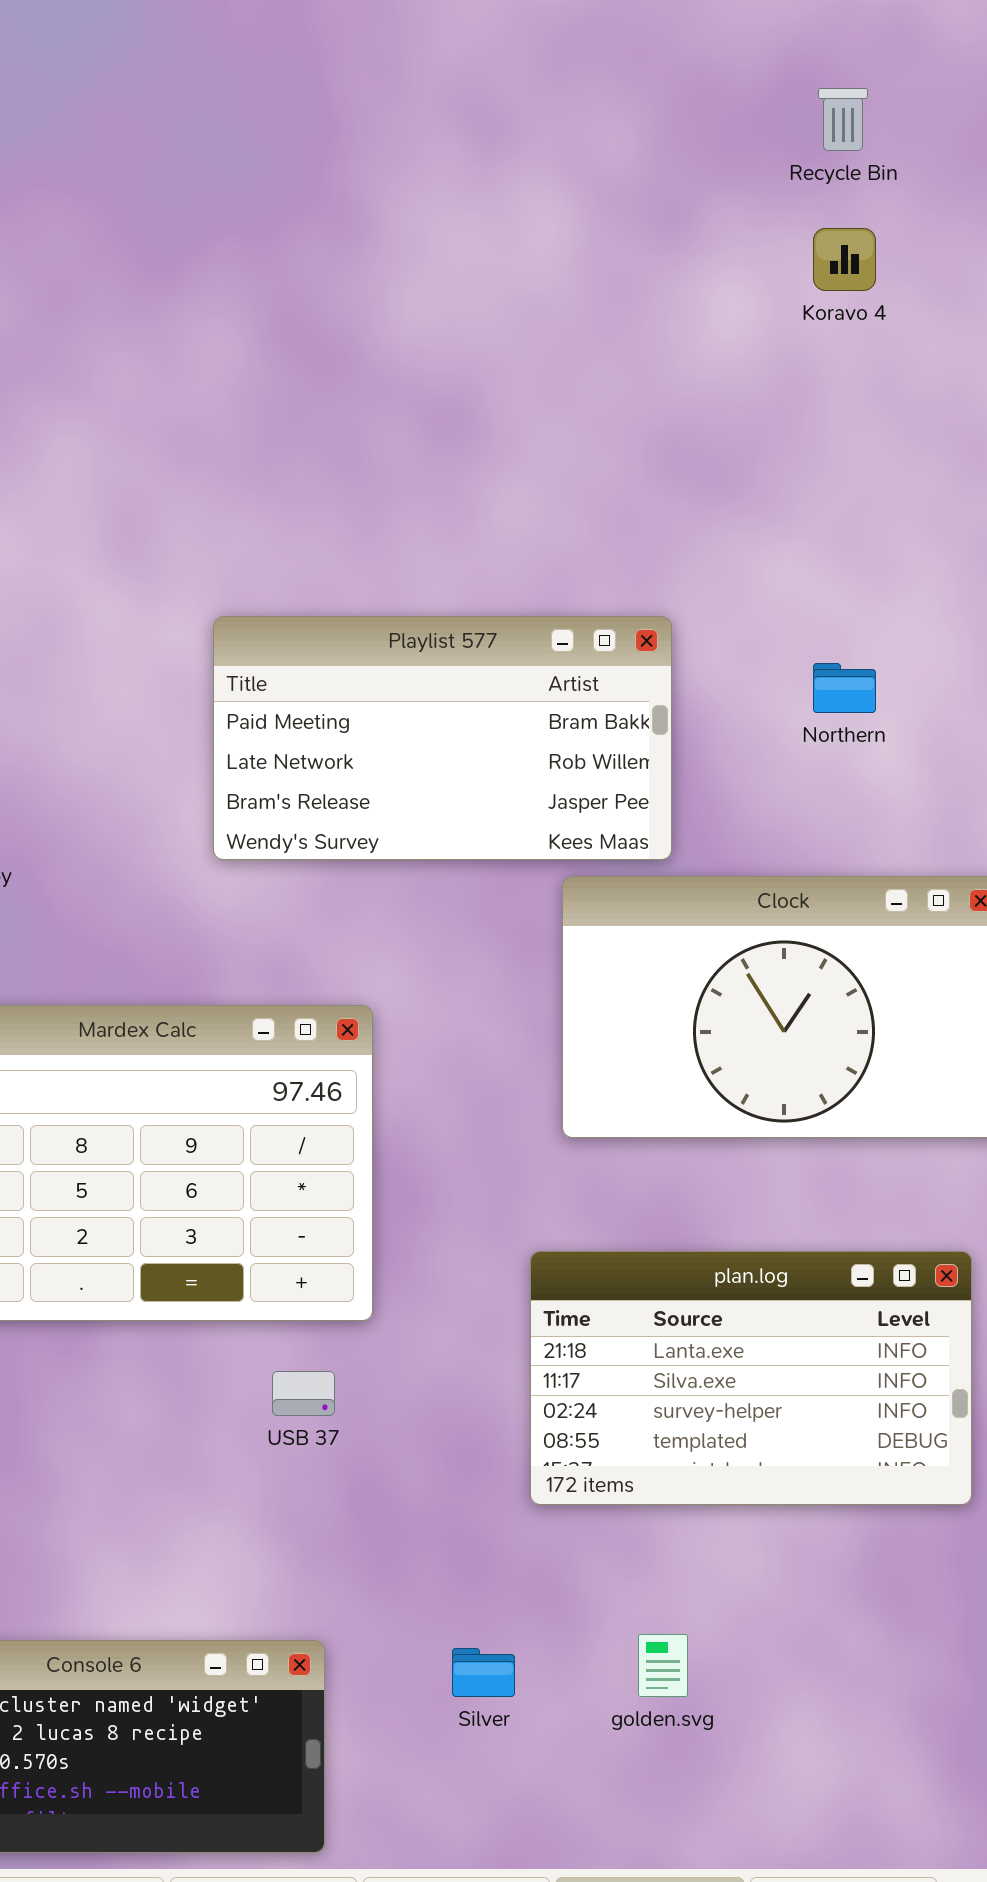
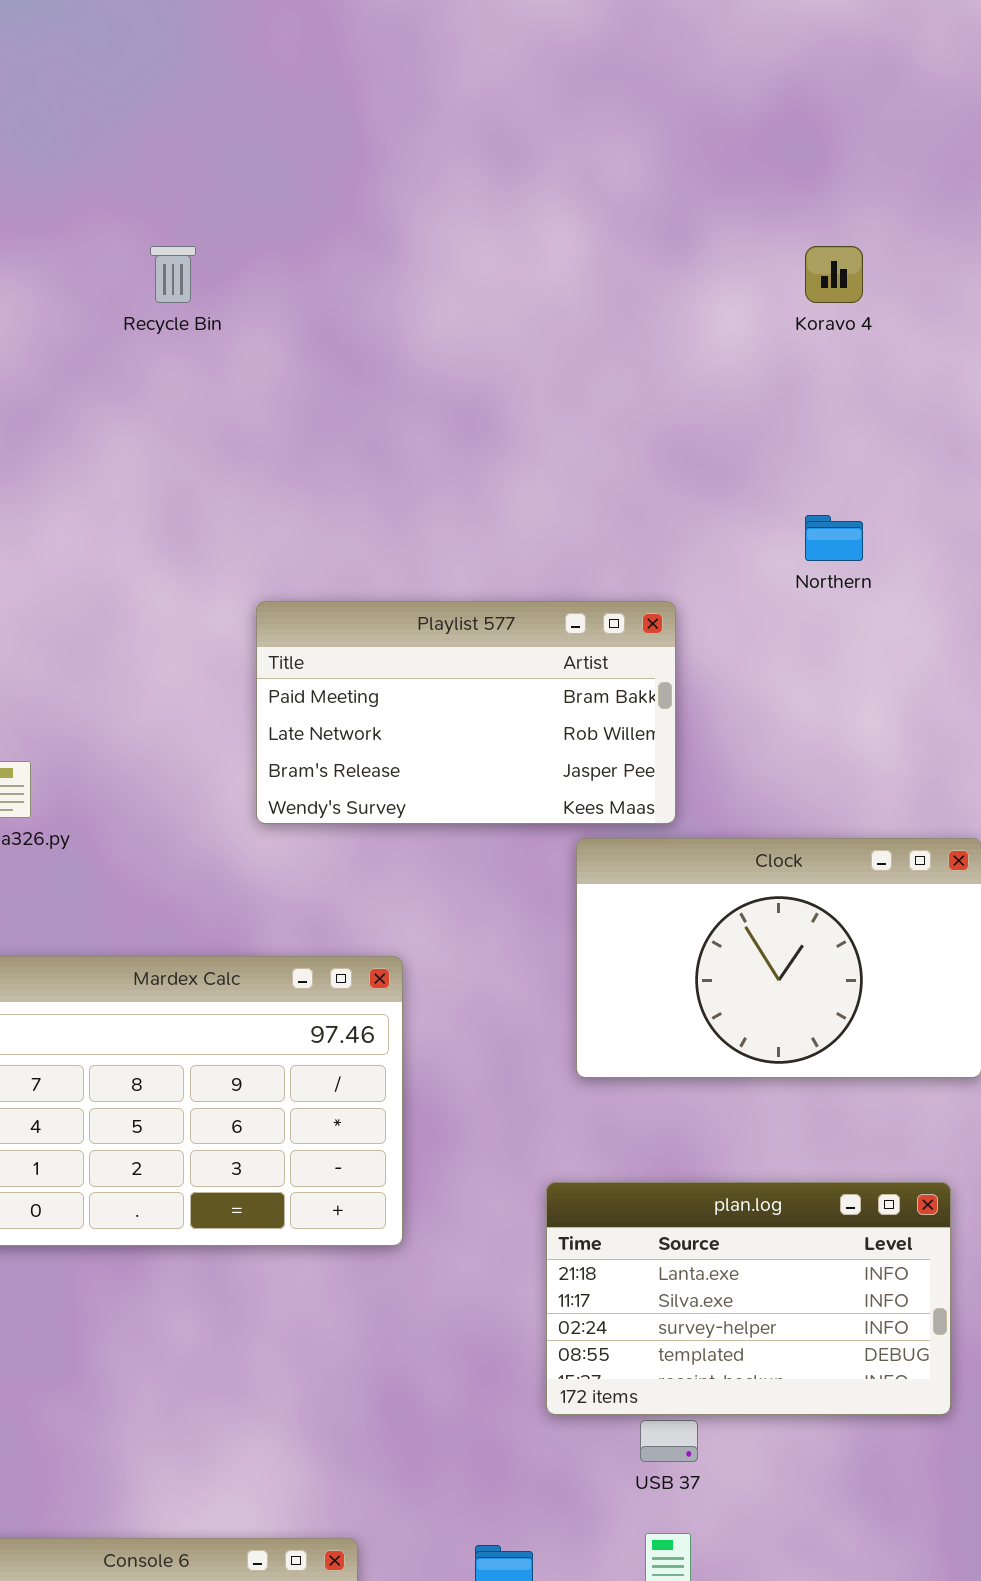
Recycle Bin: [818,88,868,151] -> [150,246,196,303], moved
Northern: [813,663,876,713] -> [805,515,863,561], moved
USB 37: [272,1371,335,1416] -> [640,1420,698,1462], moved

